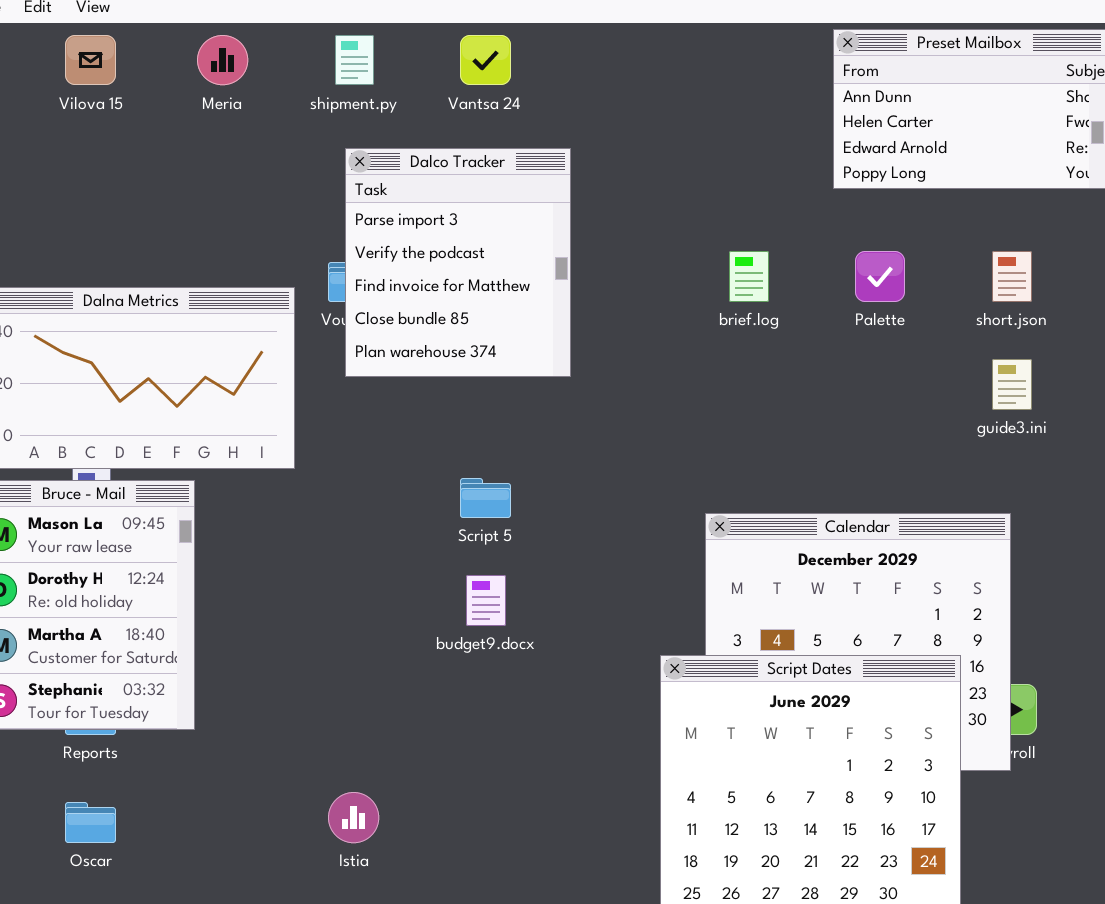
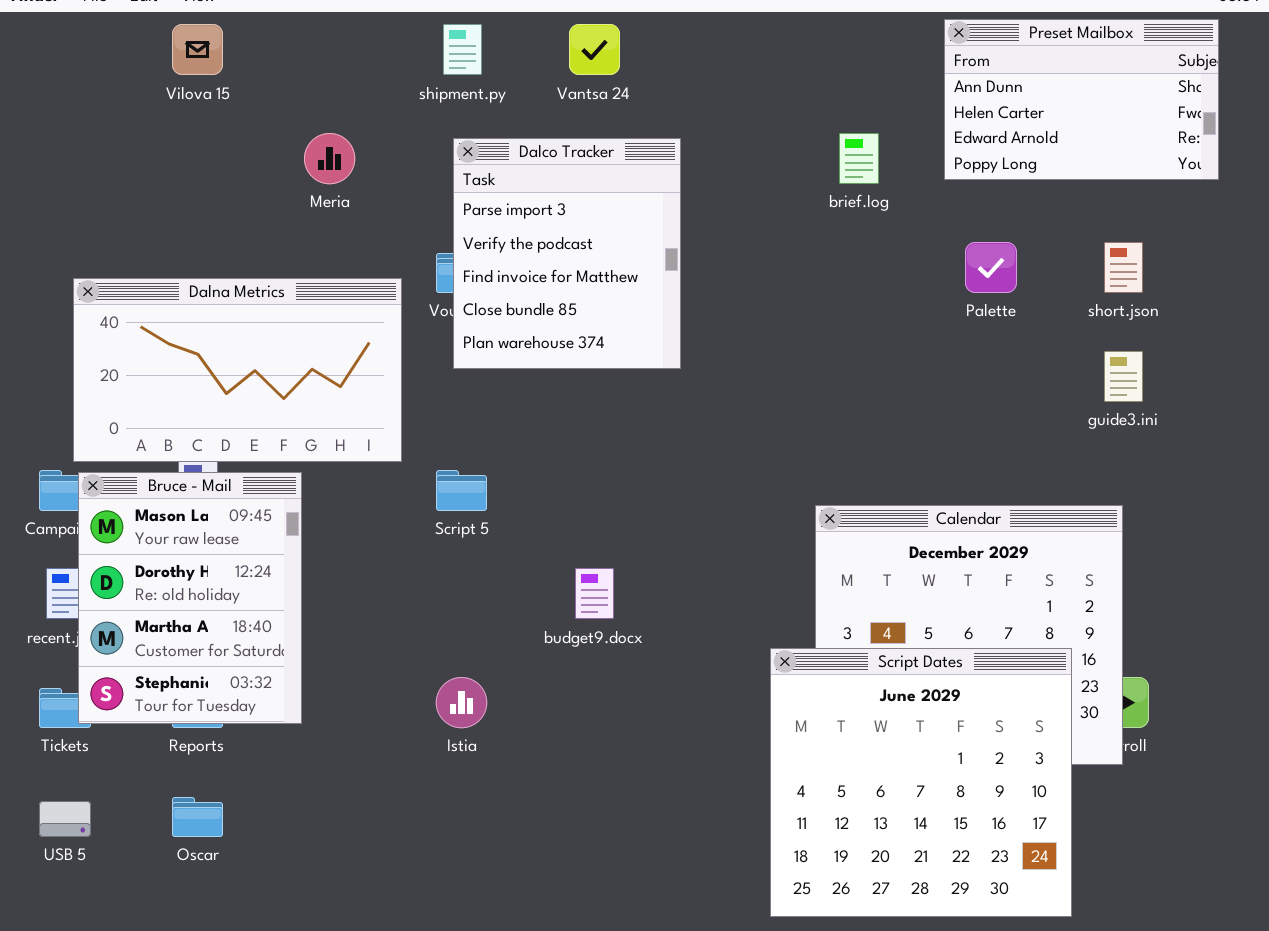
Meria: [197,35,248,85] -> [304,133,355,184], moved
brief.log: [729,251,769,302] -> [839,133,879,184], moved
Script 5: [460,478,511,518] -> [436,470,487,511], moved
Istia: [328,792,379,843] -> [436,677,487,728], moved

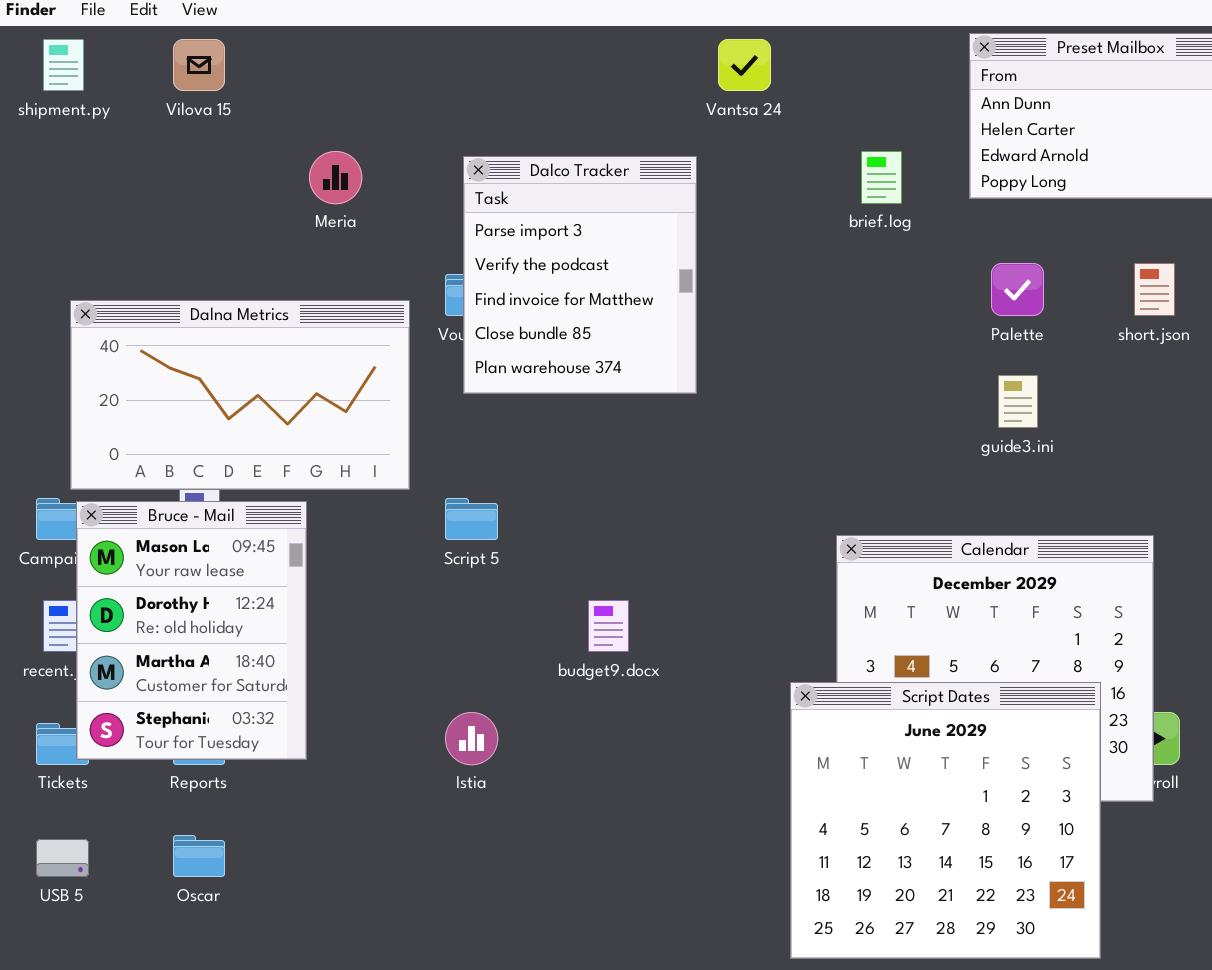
shipment.py: [443,24,482,75] -> [43,39,84,91], moved
Vantsa 24: [569,24,620,75] -> [718,39,771,91], moved
guide3.ini: [1104,351,1143,402] -> [998,375,1038,428], moved

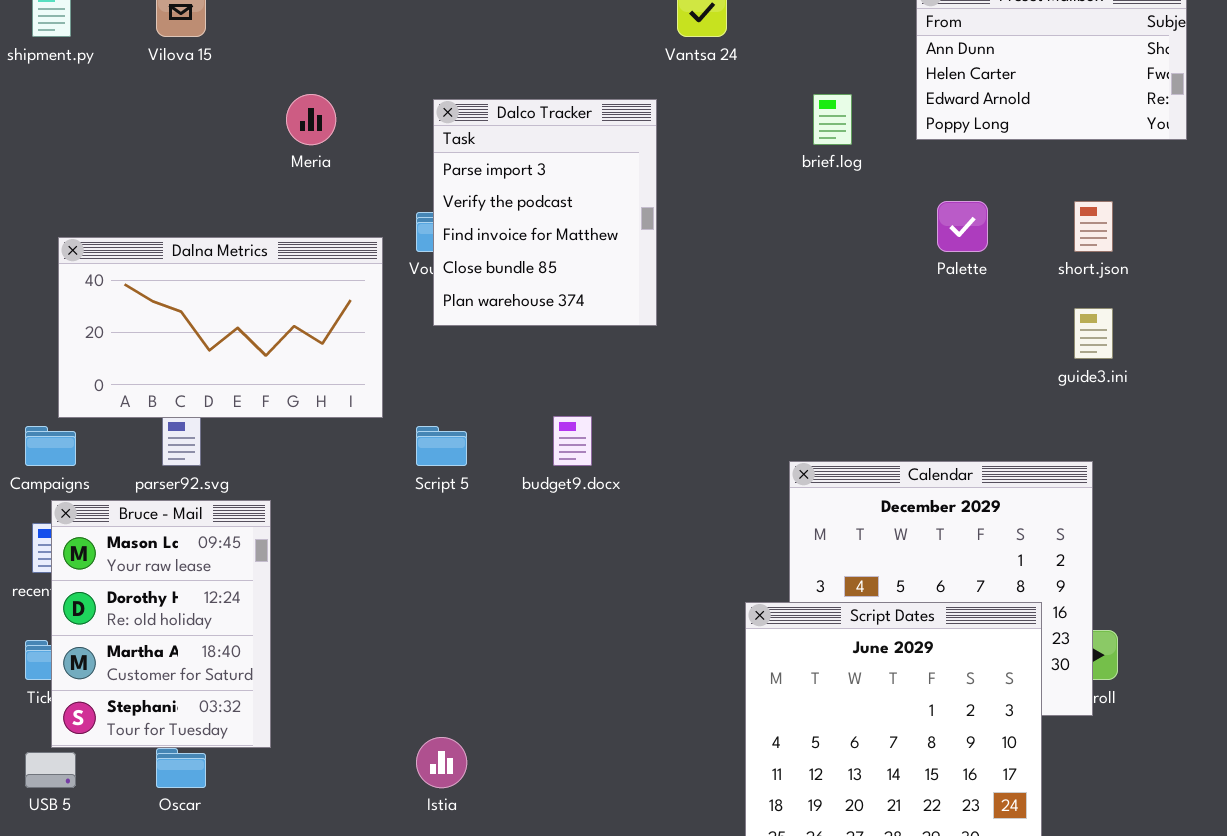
guide3.ini: [998,375,1038,428] -> [1074,308,1113,359], moved
Bruce - Mail: [76,501,307,760] -> [51,500,271,748], moved
budget9.docx: [588,600,629,652] -> [553,416,592,466], moved
Istia: [445,712,498,765] -> [416,737,467,788], moved

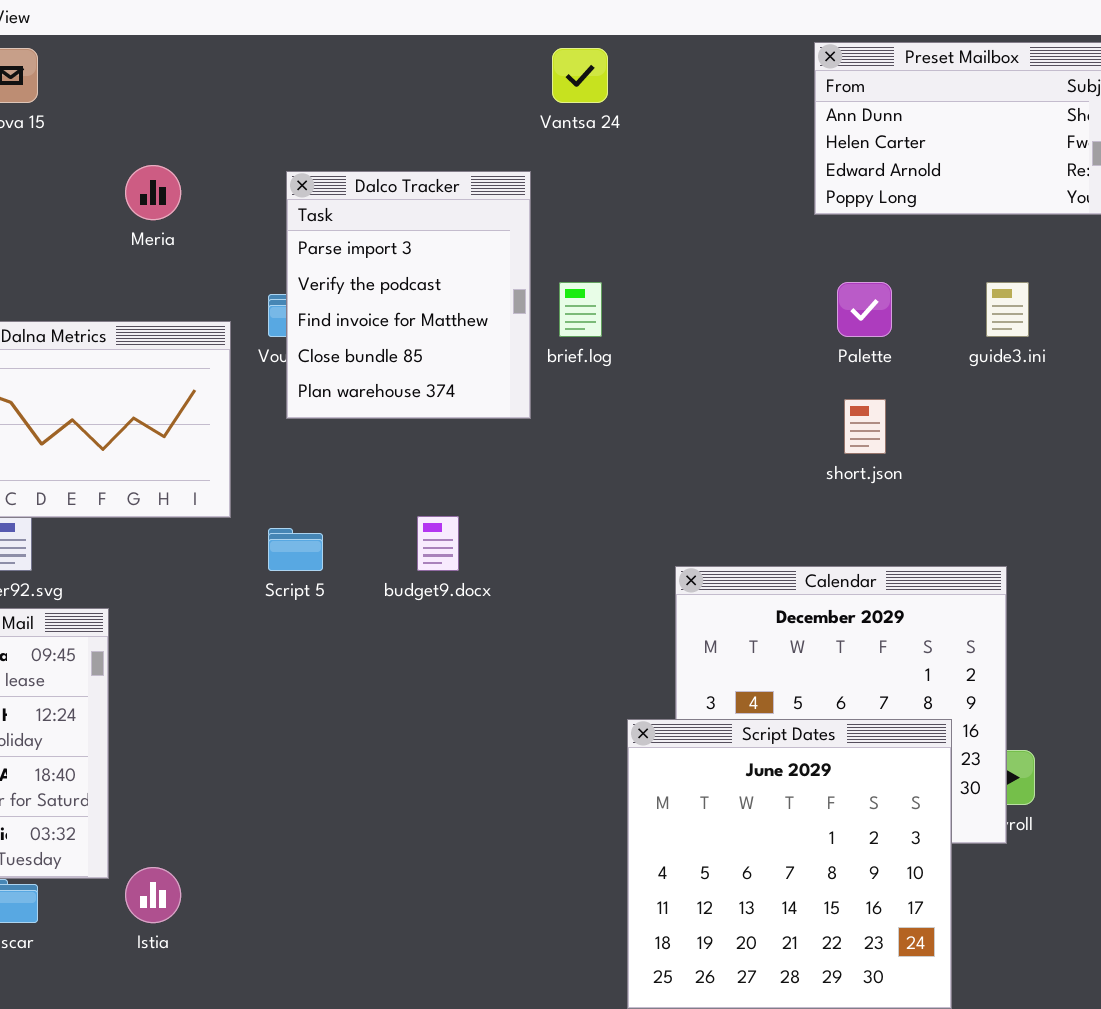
brief.log: [813,94,852,145] -> [559,282,602,337], moved
short.json: [1074,201,1113,252] -> [844,399,886,454], moved
guide3.ini: [1074,308,1113,359] -> [986,282,1029,337], moved
Istia: [416,737,467,788] -> [125,867,181,923], moved

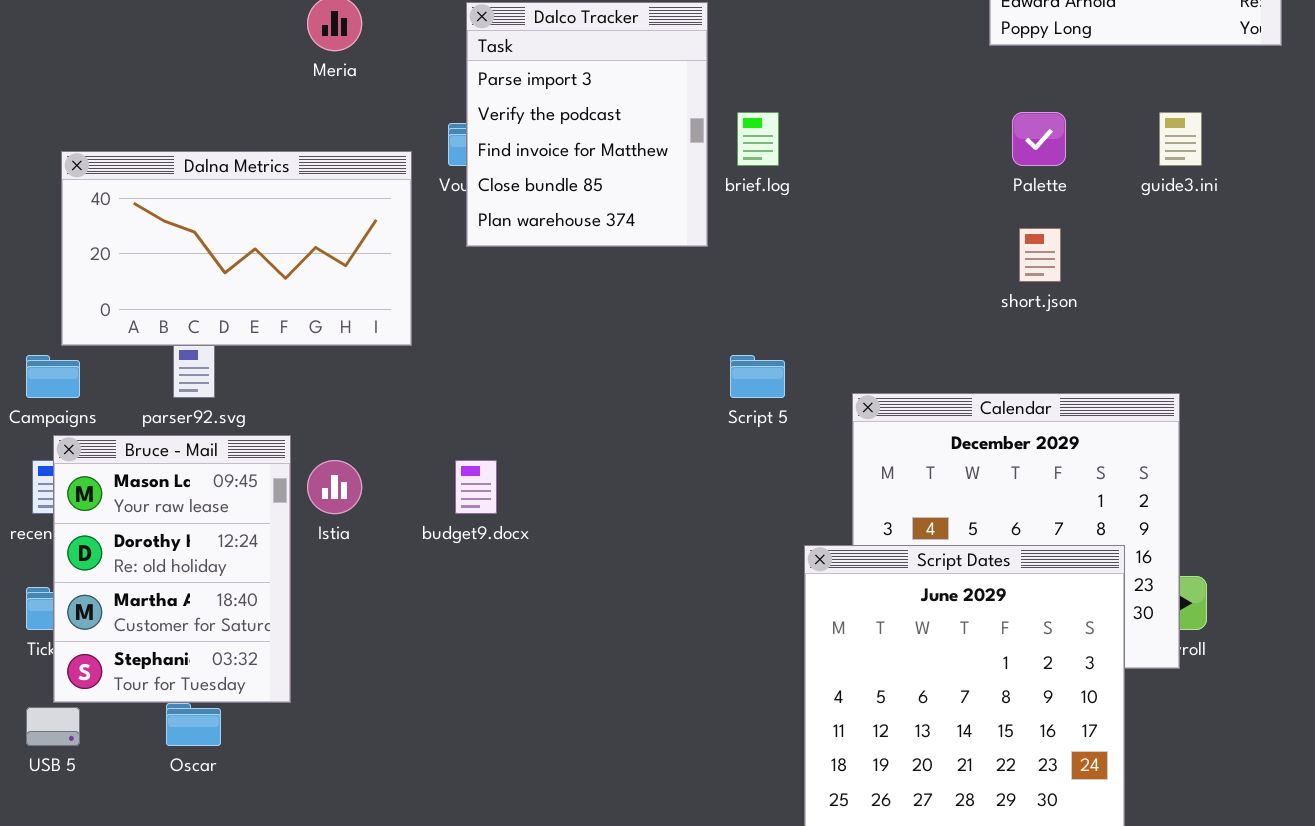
budget9.docx: [417,516,459,571] -> [455,460,497,514], moved
Script 5: [268,528,323,571] -> [730,355,785,398], moved
Istia: [125,867,181,923] -> [307,460,362,514], moved

